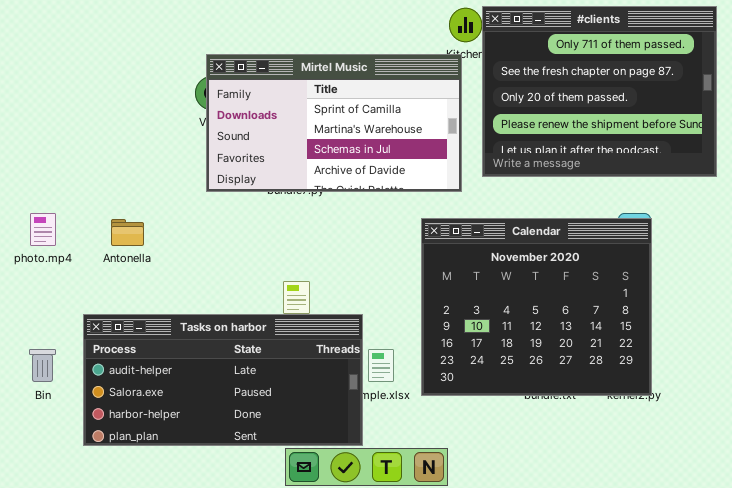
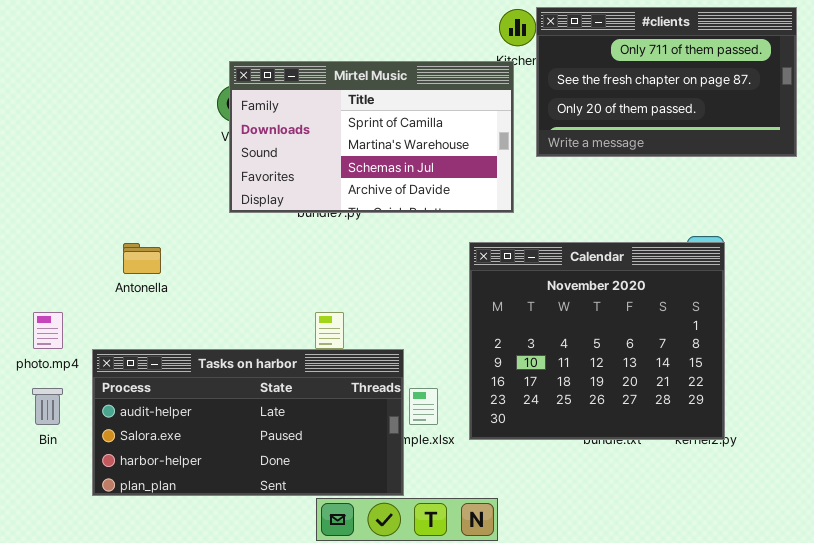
#clients: [482,6,717,177] -> [536,7,797,157], resized
photo.mp4: [30,213,56,246] -> [33,312,63,349], moved

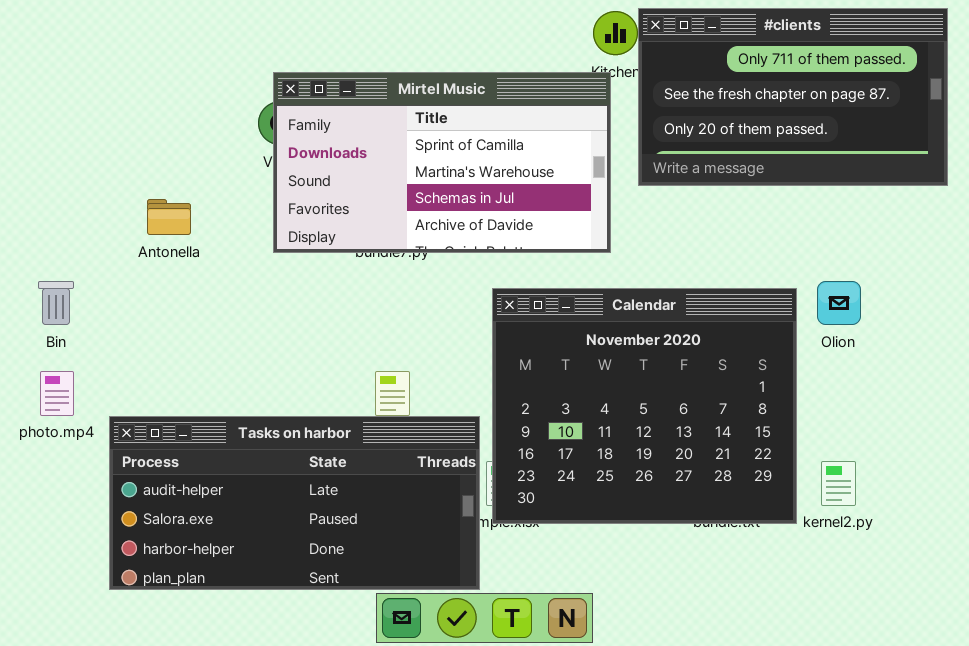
Calendar: [469,242,725,440] -> [492,288,797,524], moved
Antonella: [123,243,161,274] -> [147,199,191,235], moved
Bin: [32,388,63,425] -> [38,281,74,325], moved

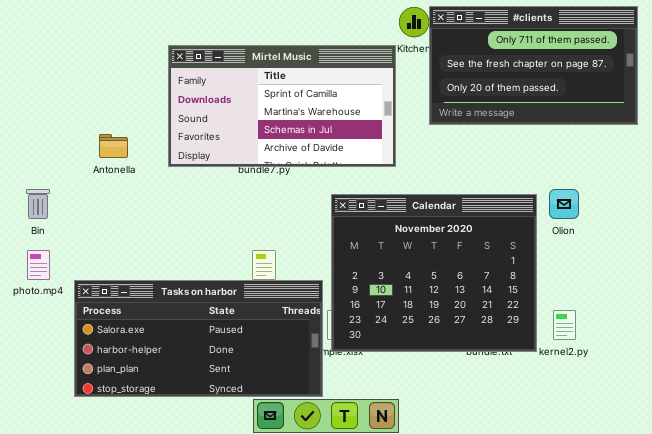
Mirtel Music: [273,72,611,253] -> [168,45,396,167], moved
Tasks on harbor: [109,416,480,590] -> [74,280,323,397], scrolled down 1 row

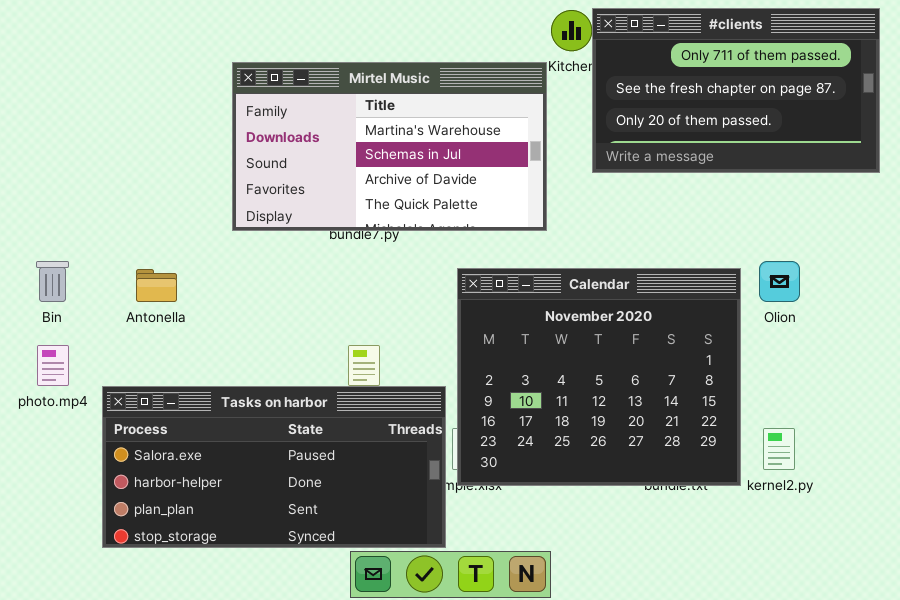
Mirtel Music: [168,45,396,167] -> [232,62,547,231], scrolled down 1 row
Antonella: [99,134,128,158] -> [136,269,177,302], moved

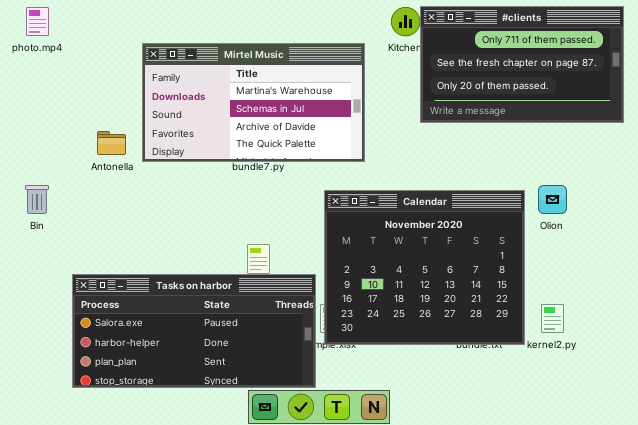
Mirtel Music: [232,62,547,231] -> [142,43,365,162], moved
Antonella: [136,269,177,302] -> [97,131,126,155], moved
photo.mp4: [37,345,69,386] -> [26,7,49,36], moved

